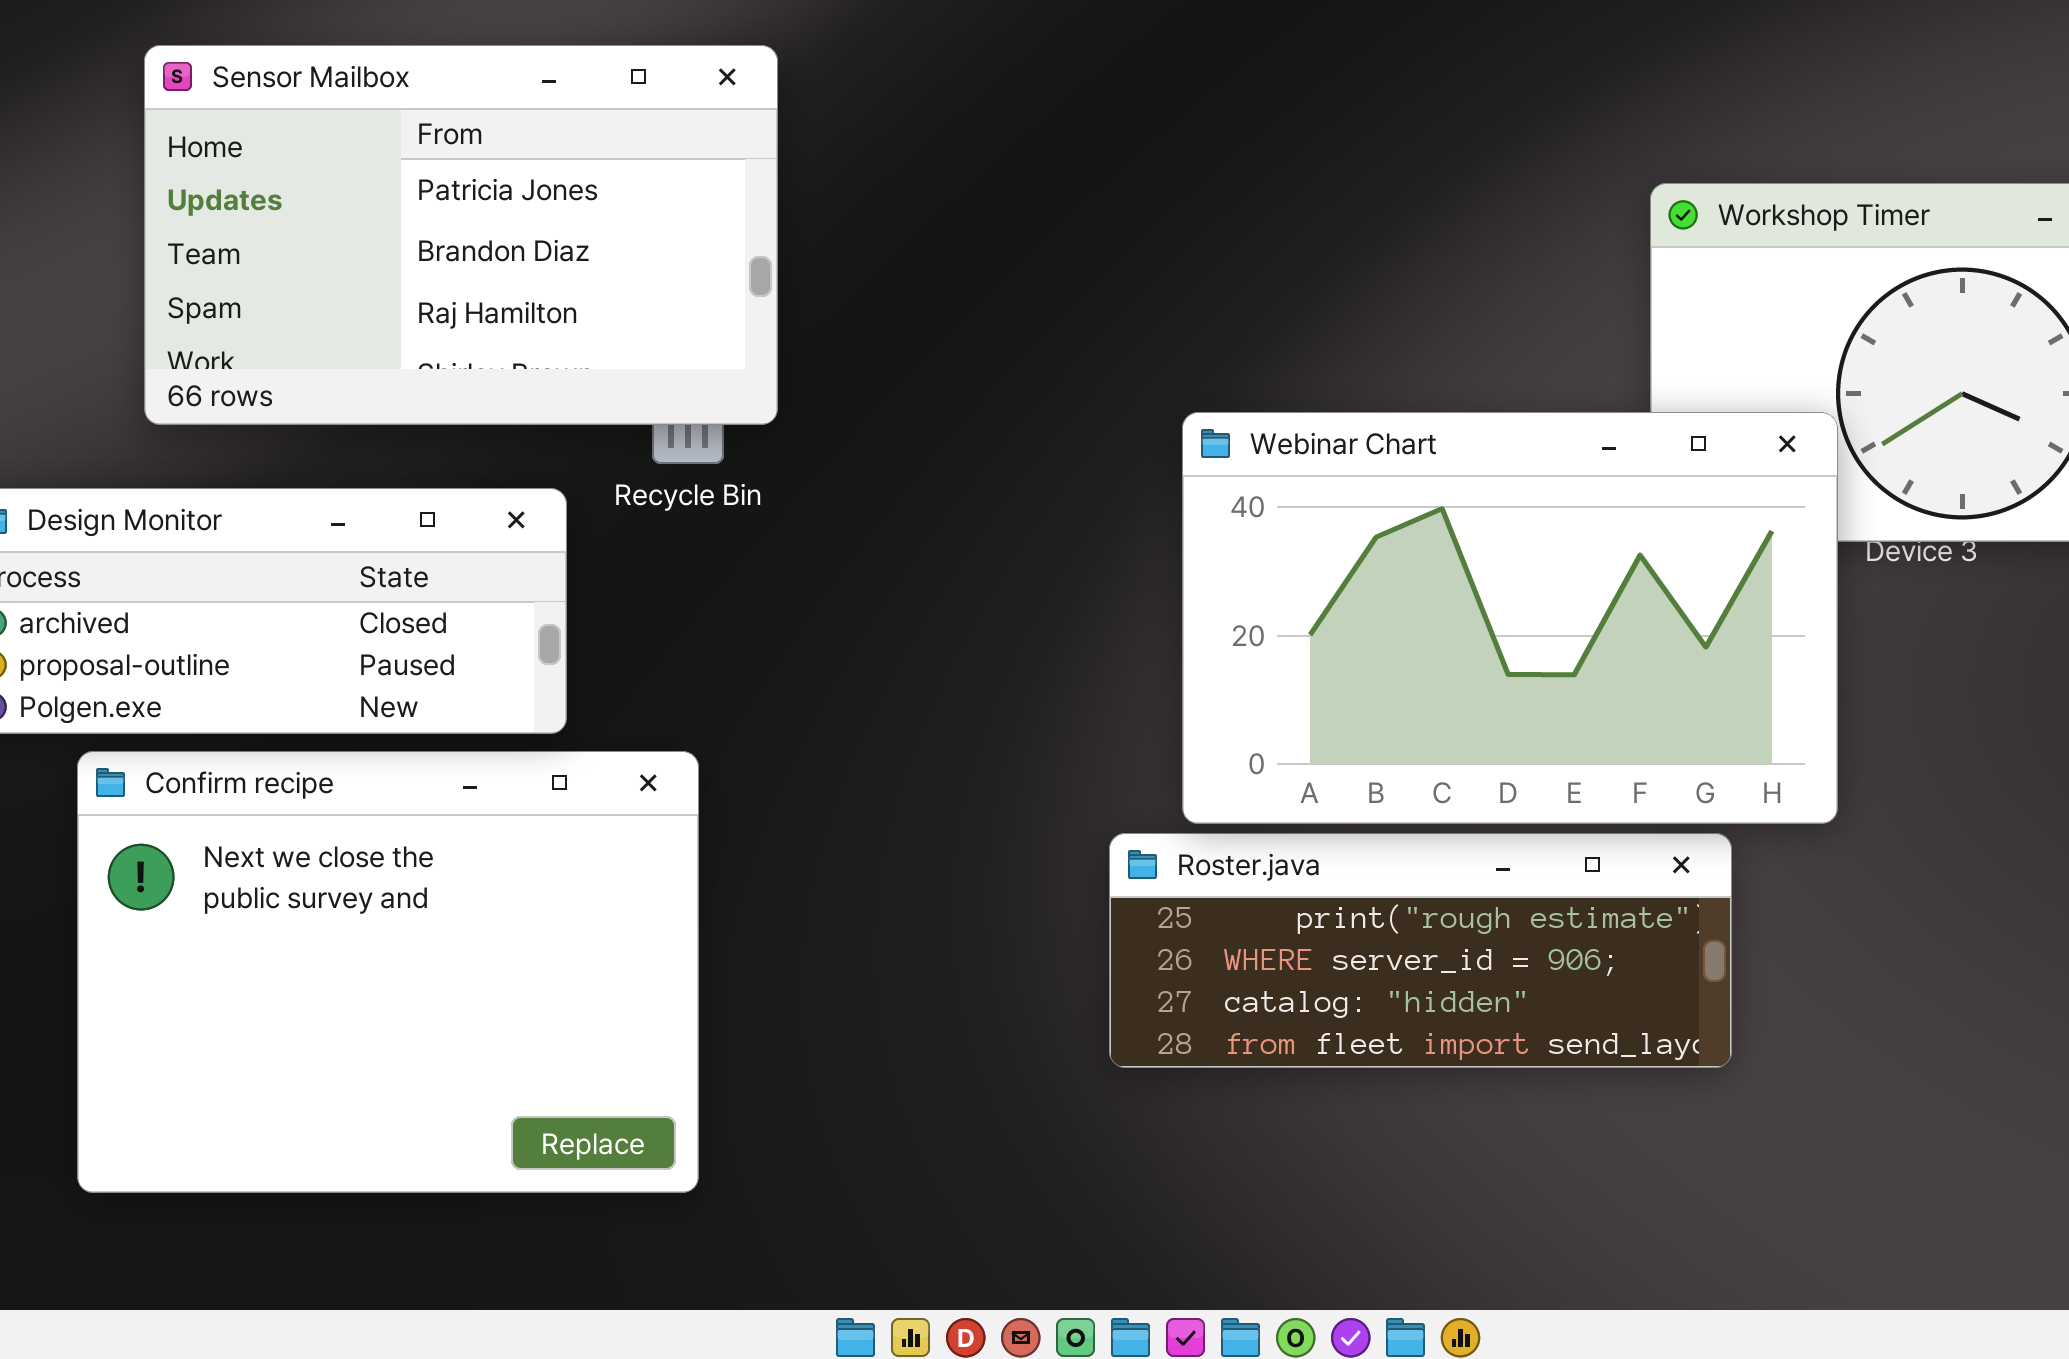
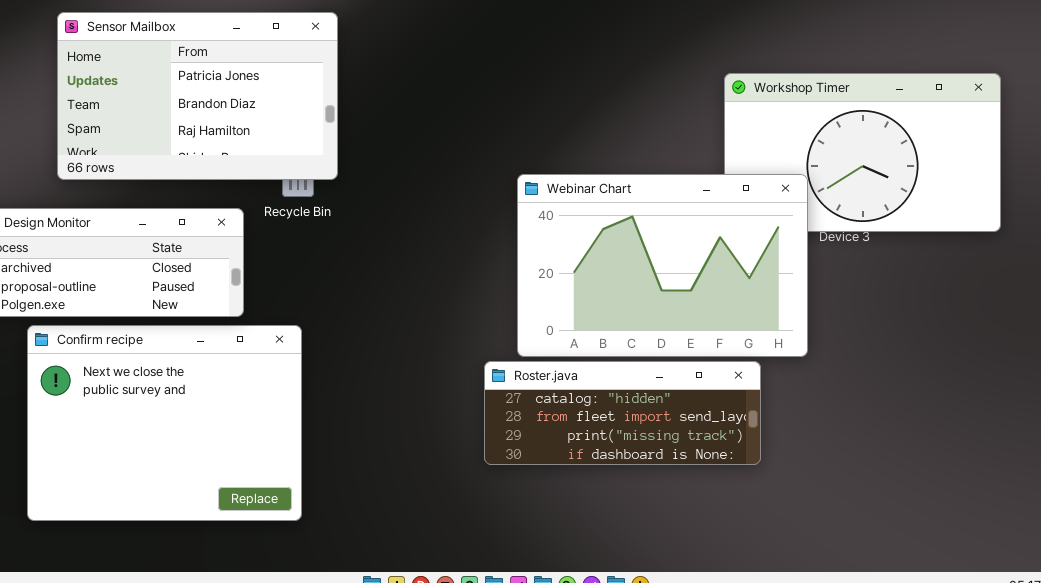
Roster.java: [1109,833,1732,1068] -> [484,361,761,465], scrolled down 2 rows

